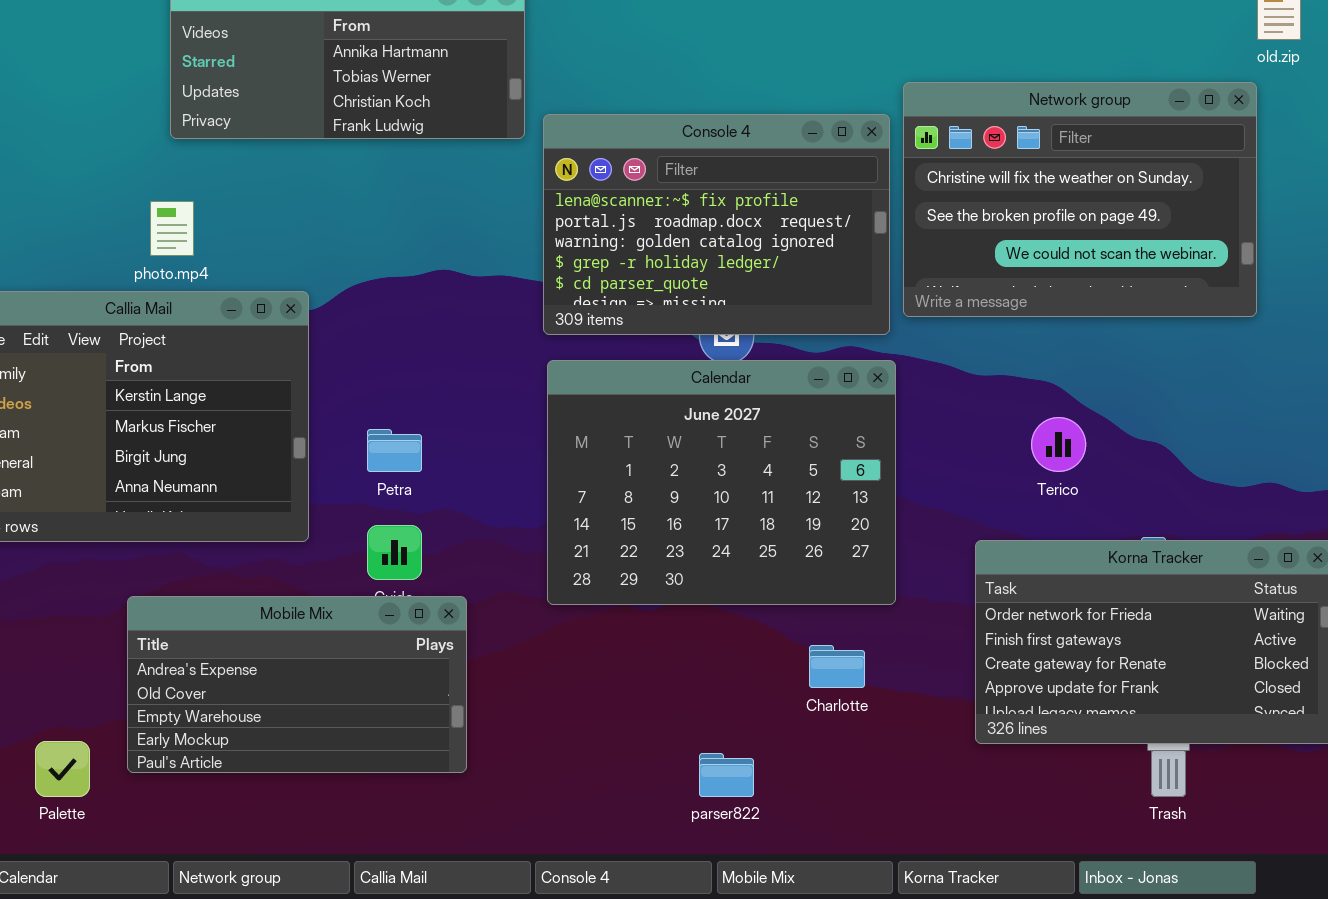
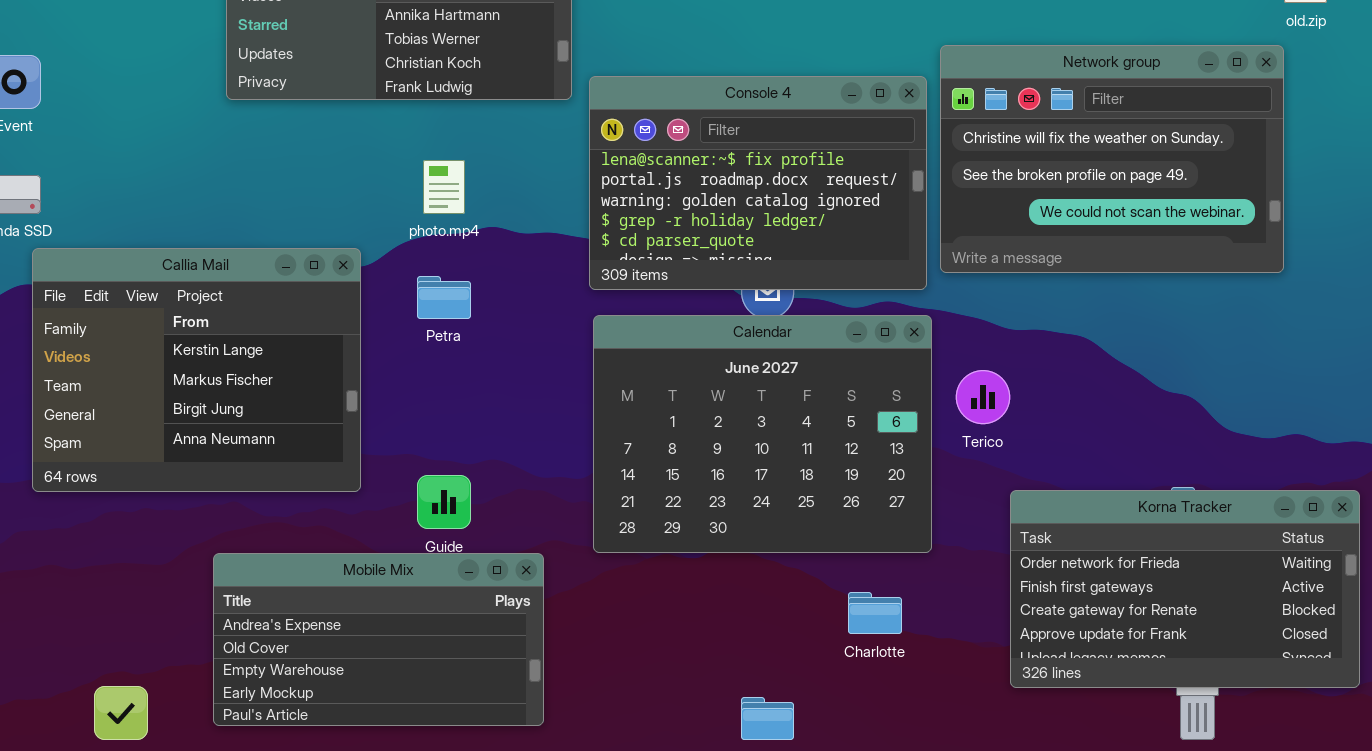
photo.mp4: [150,201,194,256] -> [423,160,465,214], moved
Terico: [1031,417,1086,472] -> [956,370,1010,424], moved
Petra: [367,429,422,472] -> [417,276,471,319], moved
Mobile Mix: [127,596,467,773] -> [213,553,544,726], moved

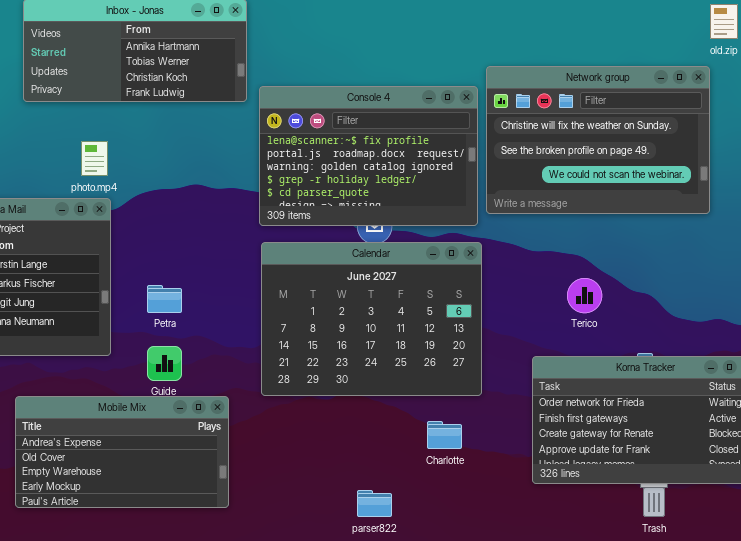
photo.mp4: [423,160,465,214] -> [81,141,108,176], moved
Petra: [417,276,471,319] -> [147,285,182,313], moved
Terico: [956,370,1010,424] -> [567,278,602,313], moved

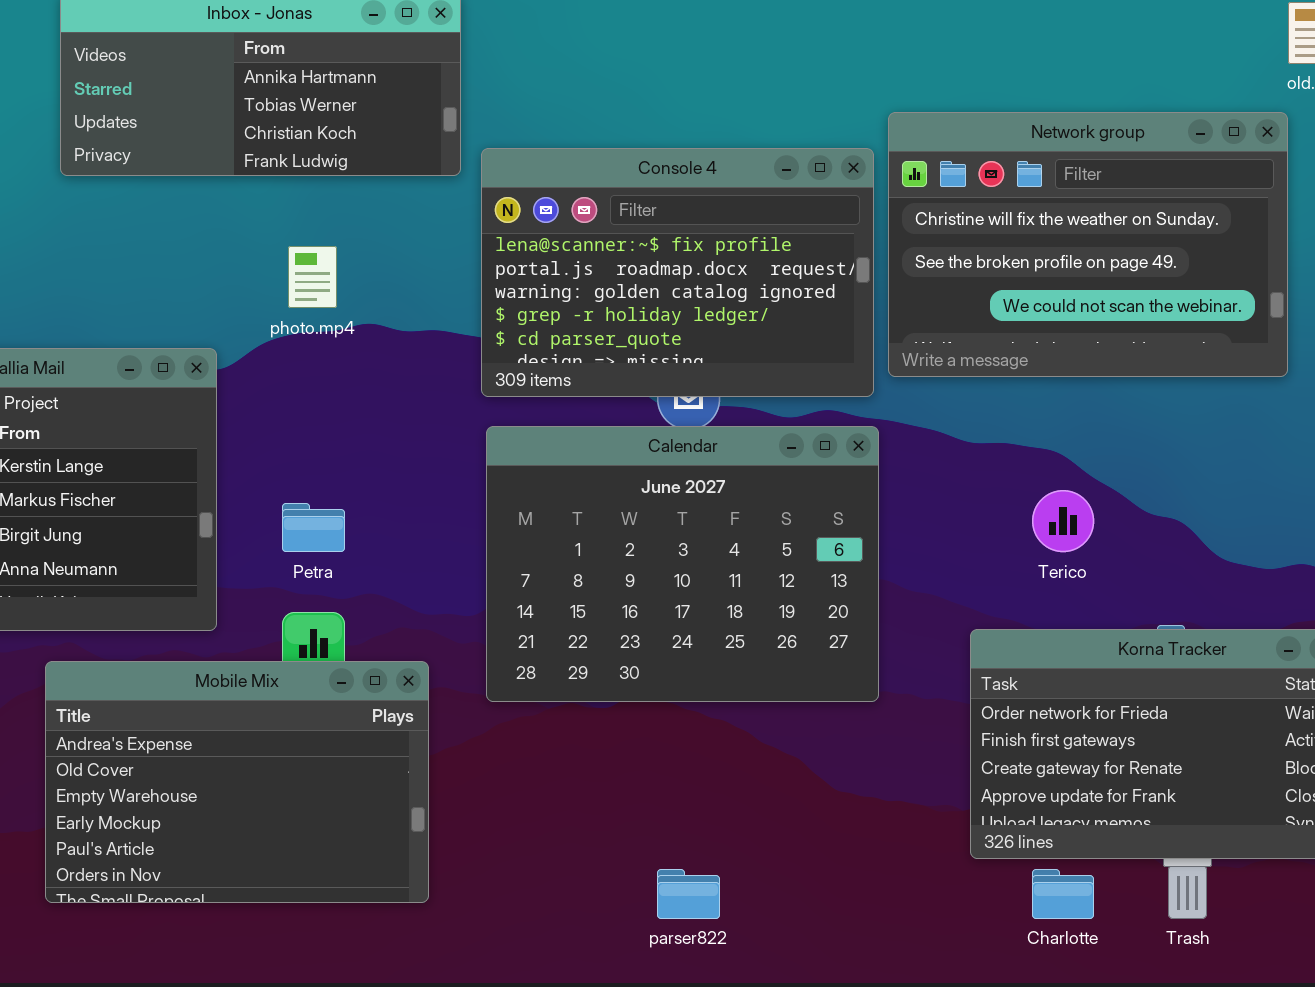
photo.mp4: [81,141,108,176] -> [288,246,337,308], moved
Mobile Mix: [15,396,229,508] -> [45,661,429,903], resized
Charlotte: [427,421,462,449] -> [1032,869,1094,919], moved

